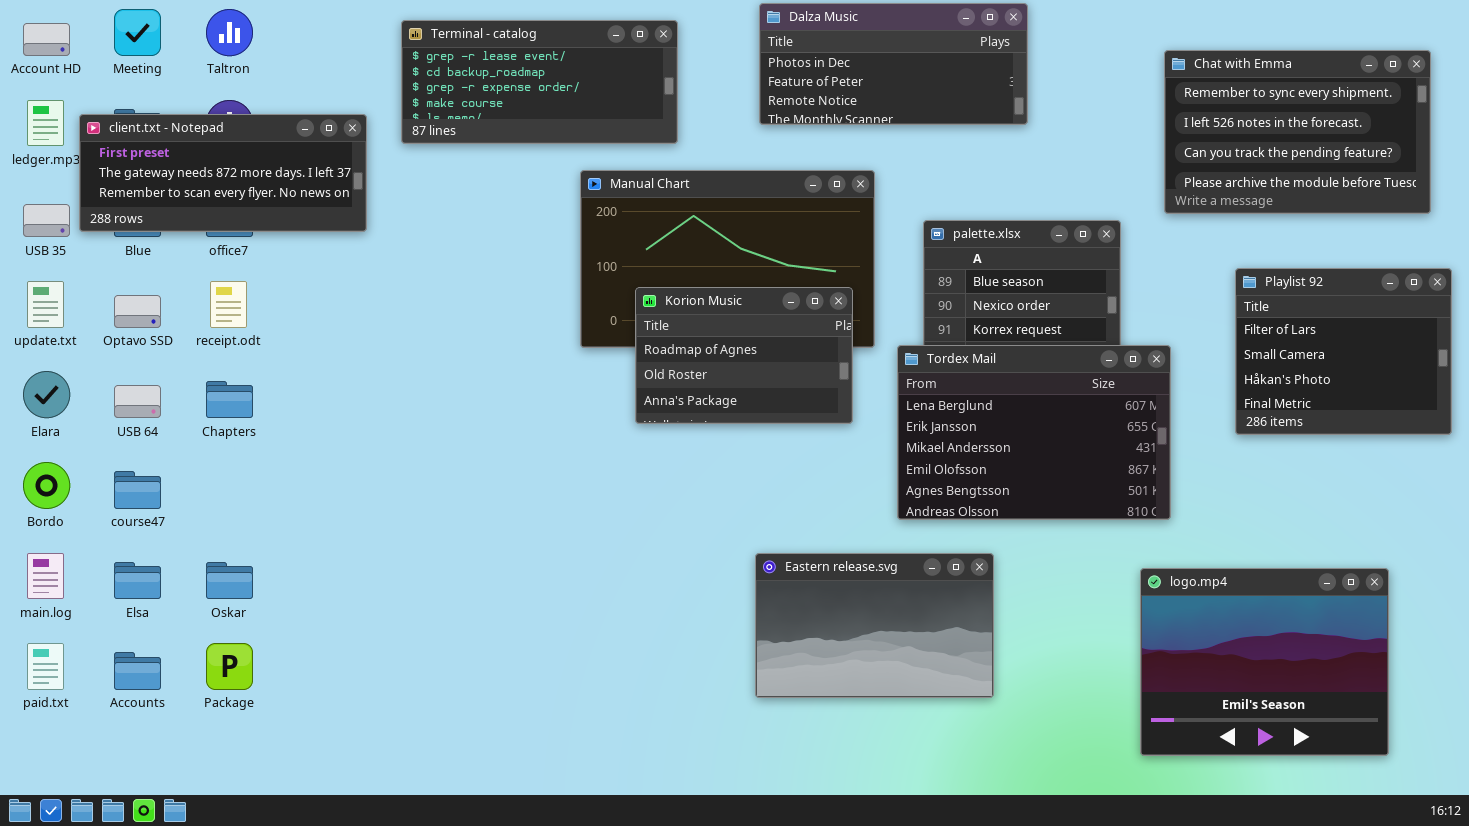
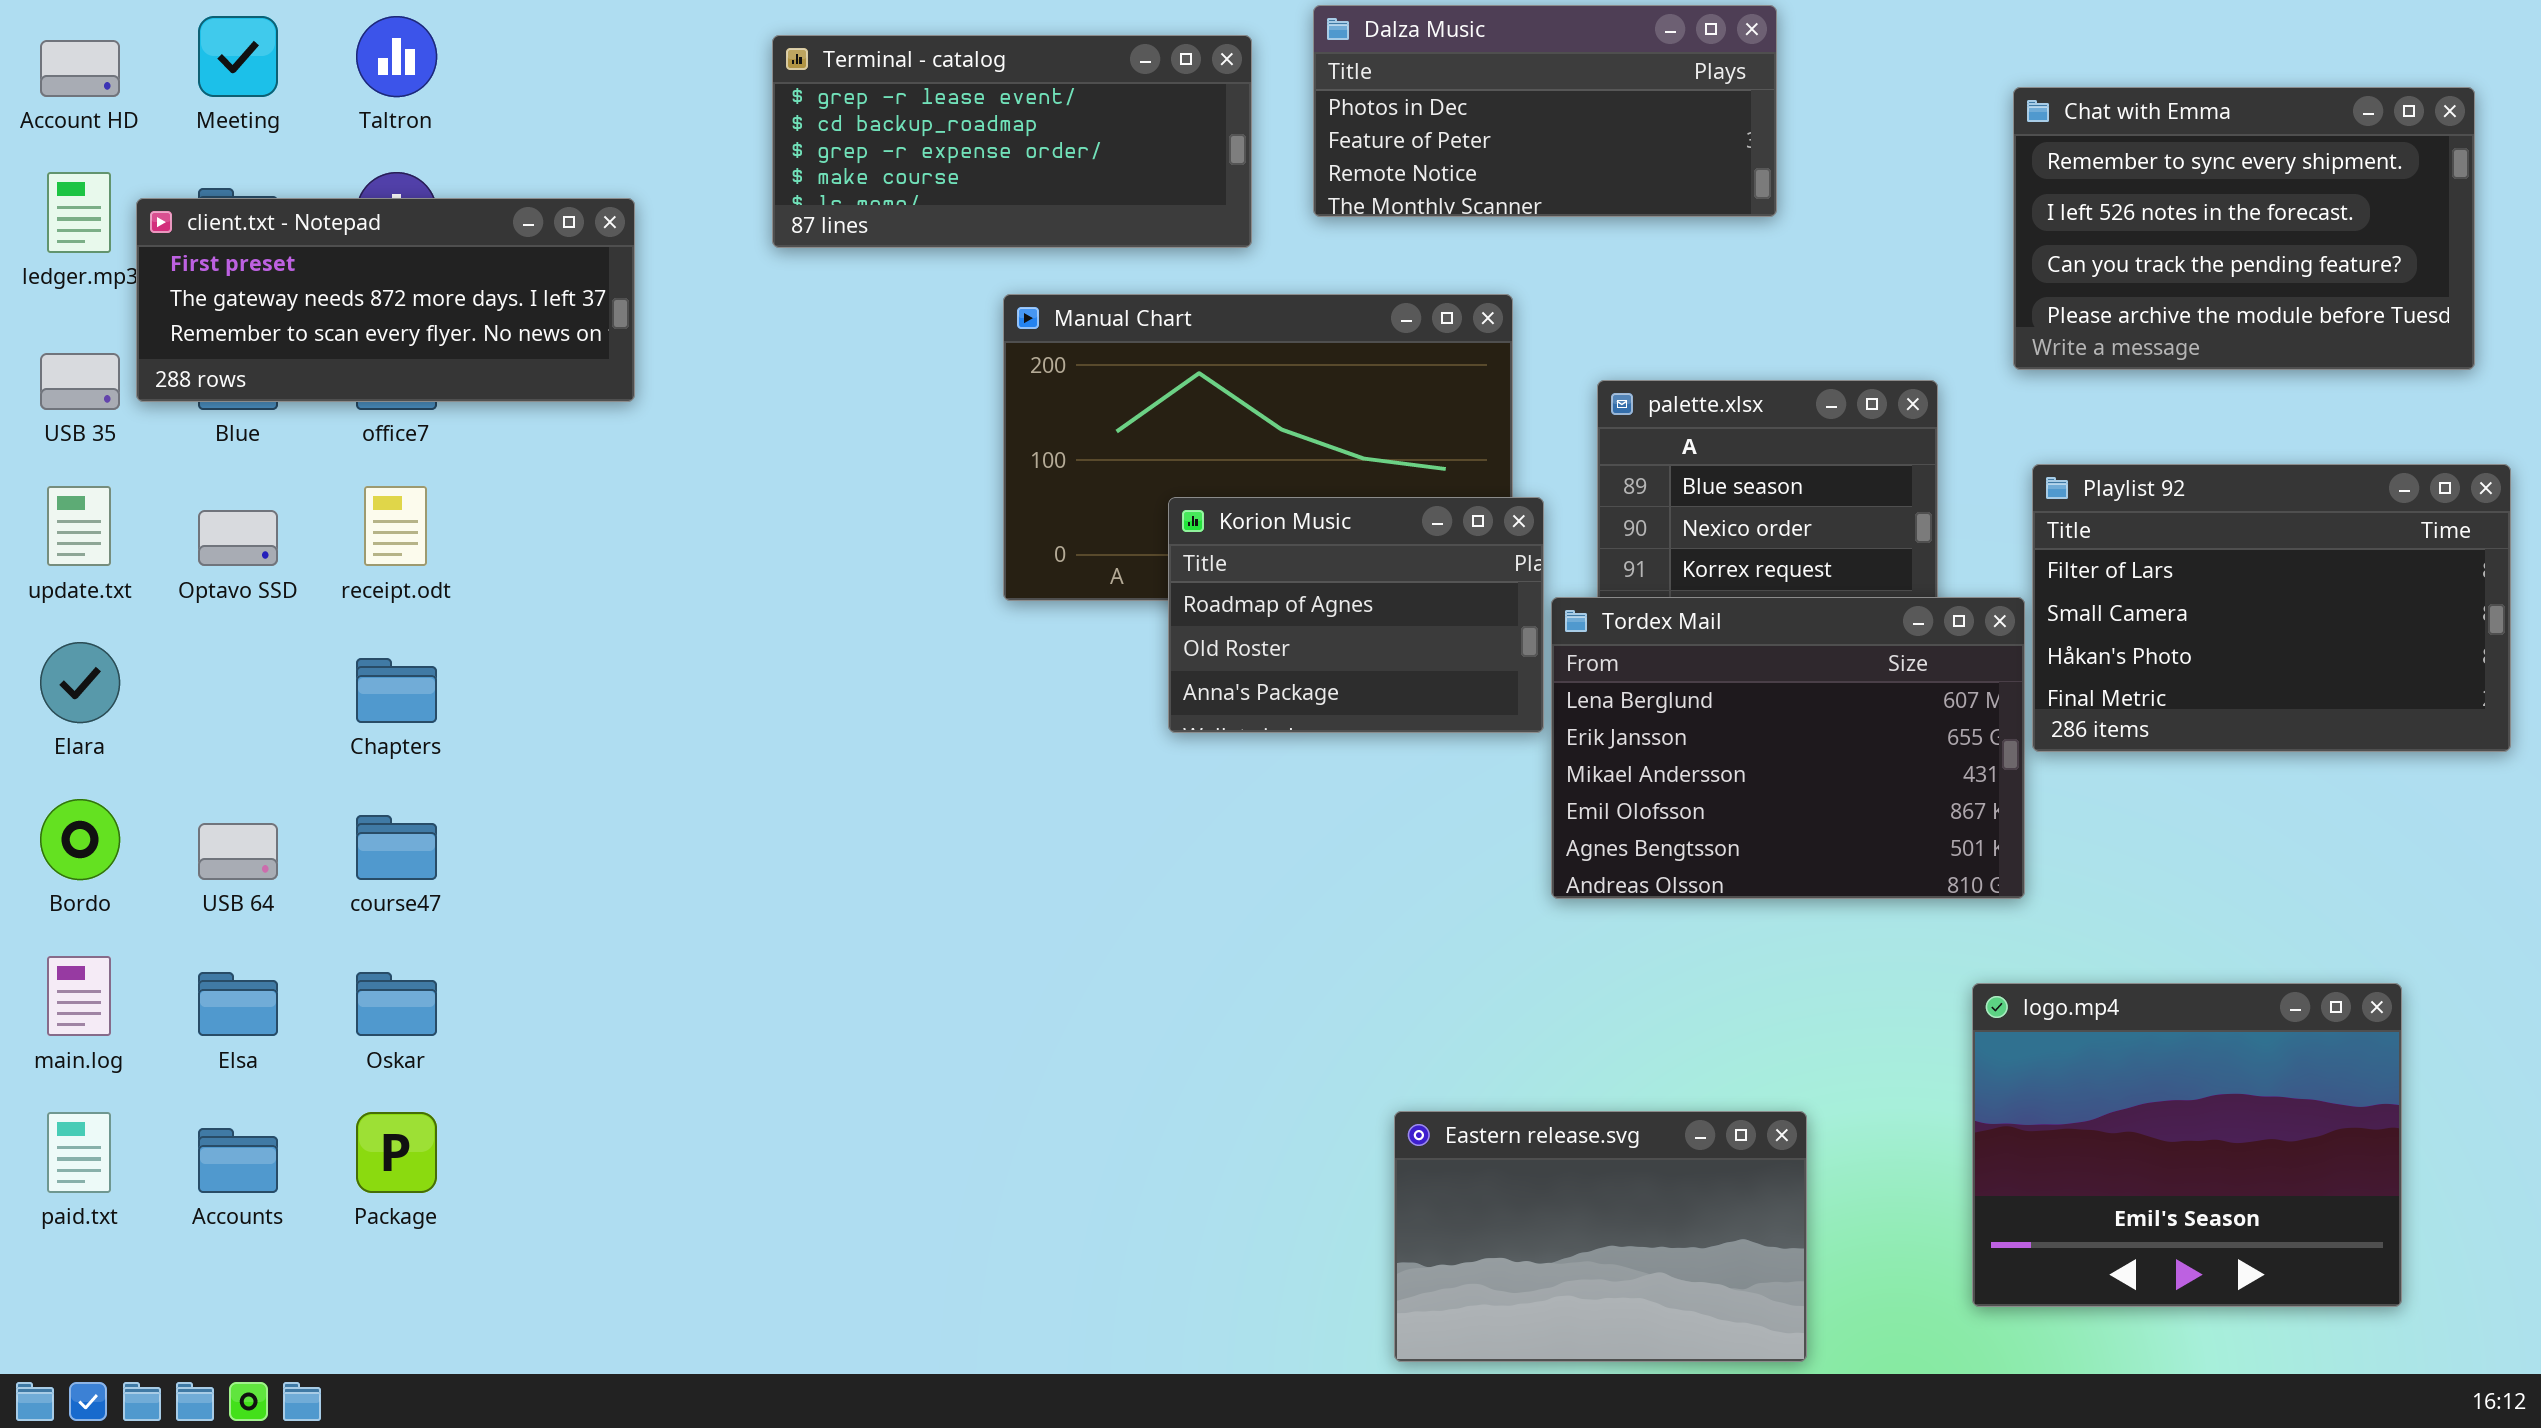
Terminal - catalog: [401,20,678,144] -> [772,35,1252,248], moved
Playlist 92: [1235,268,1452,435] -> [2032,464,2511,752], resized
Korion Music: [635,287,853,424] -> [1168,497,1544,733], moved
USB 64: [114,385,161,418] -> [198,823,278,880], moved
course47: [114,471,161,509] -> [356,815,437,880], moved
Eastern release.svg: [755,553,994,698] -> [1394,1111,1807,1362], moved

